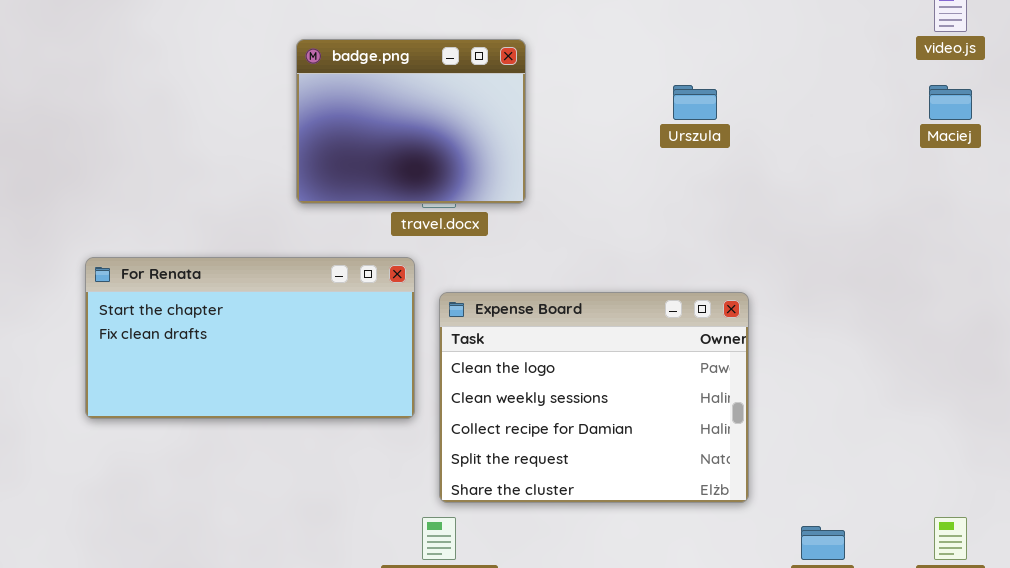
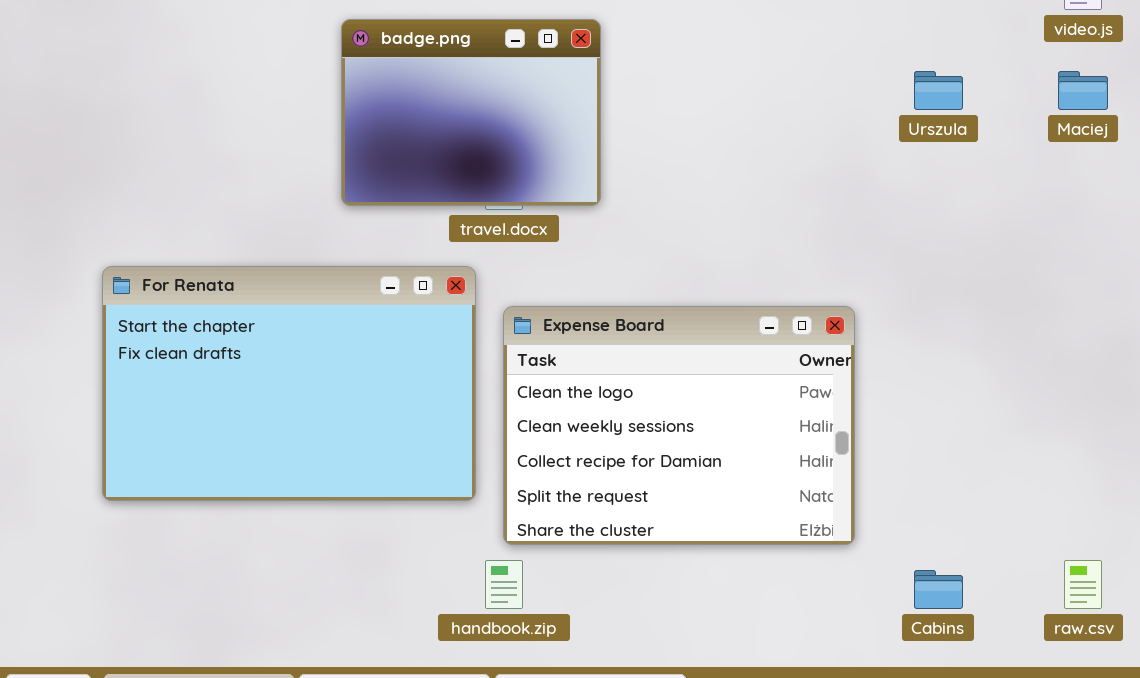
Urszula: [673,85,717,120] -> [914,71,963,110], moved
For Renata: [85,257,415,419] -> [102,266,476,501], resized

